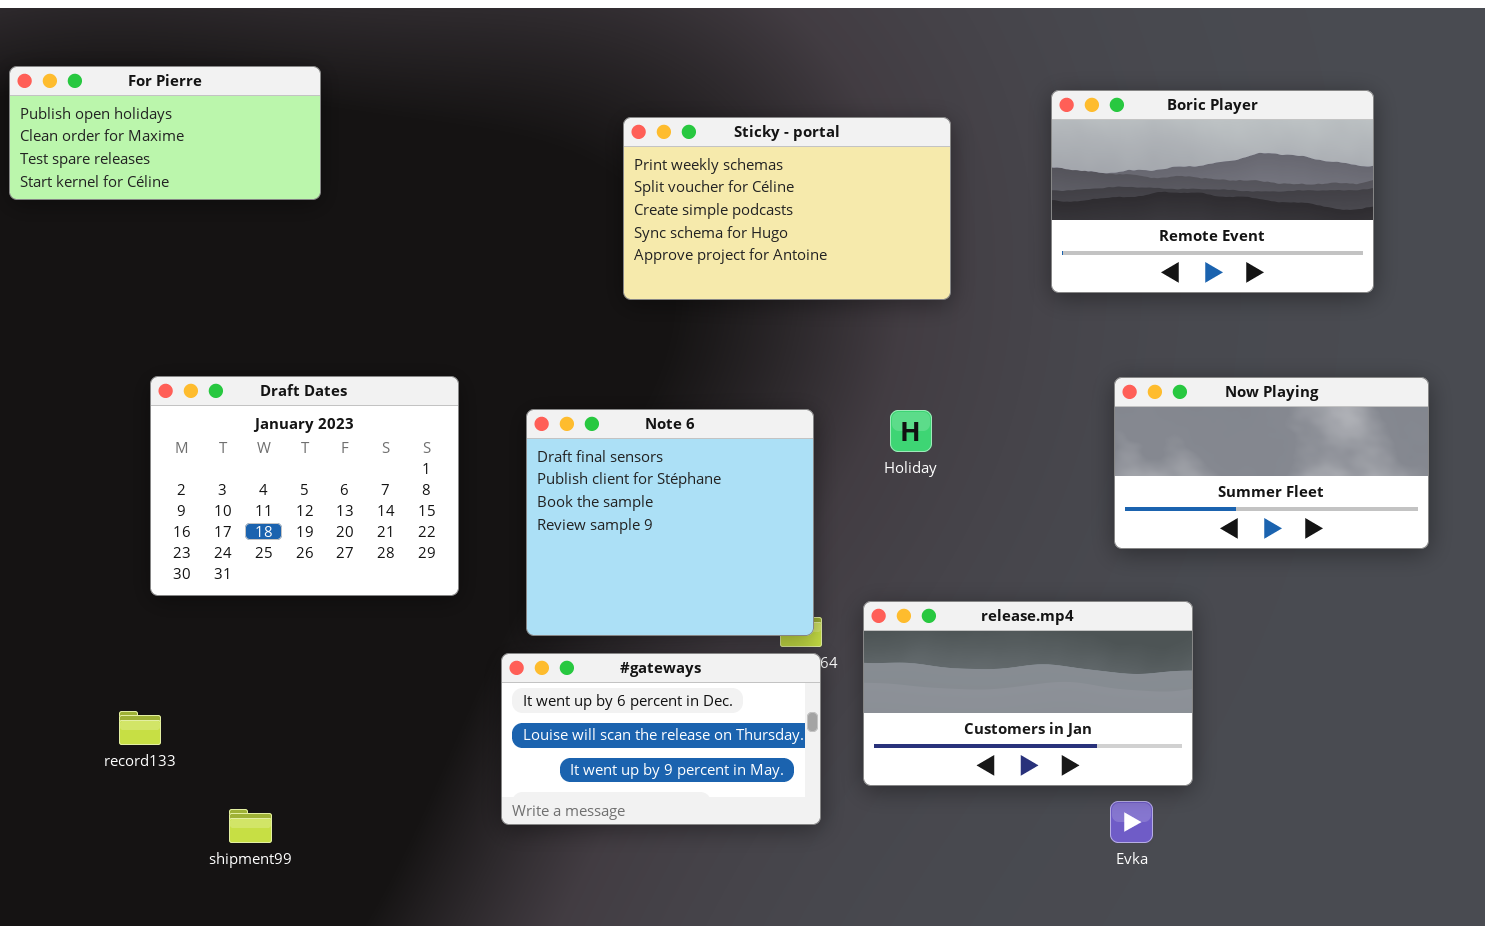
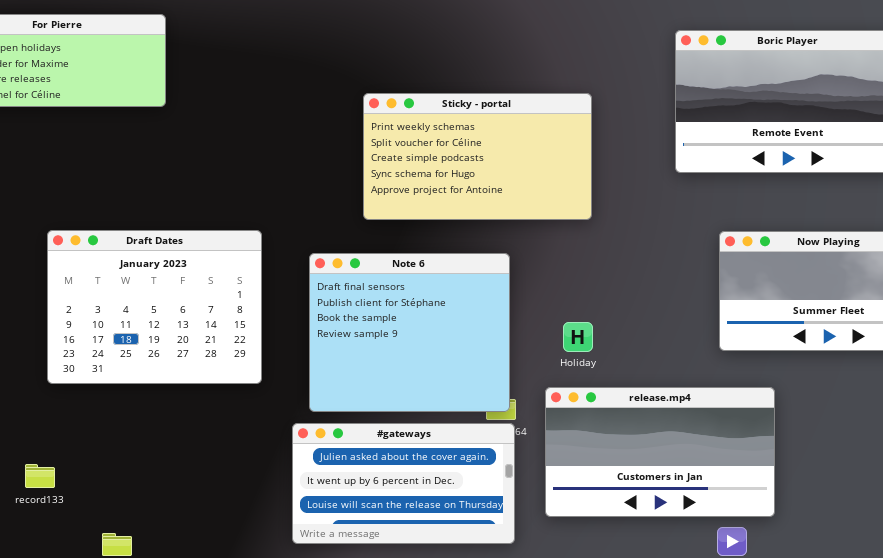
Sticky - portal: [623,117,951,300] -> [363,93,592,220], moved
Holiday: [890,410,932,452] -> [563,322,593,352], moved
#gateways: [501,653,821,825] -> [292,423,515,544], scrolled up 1 row

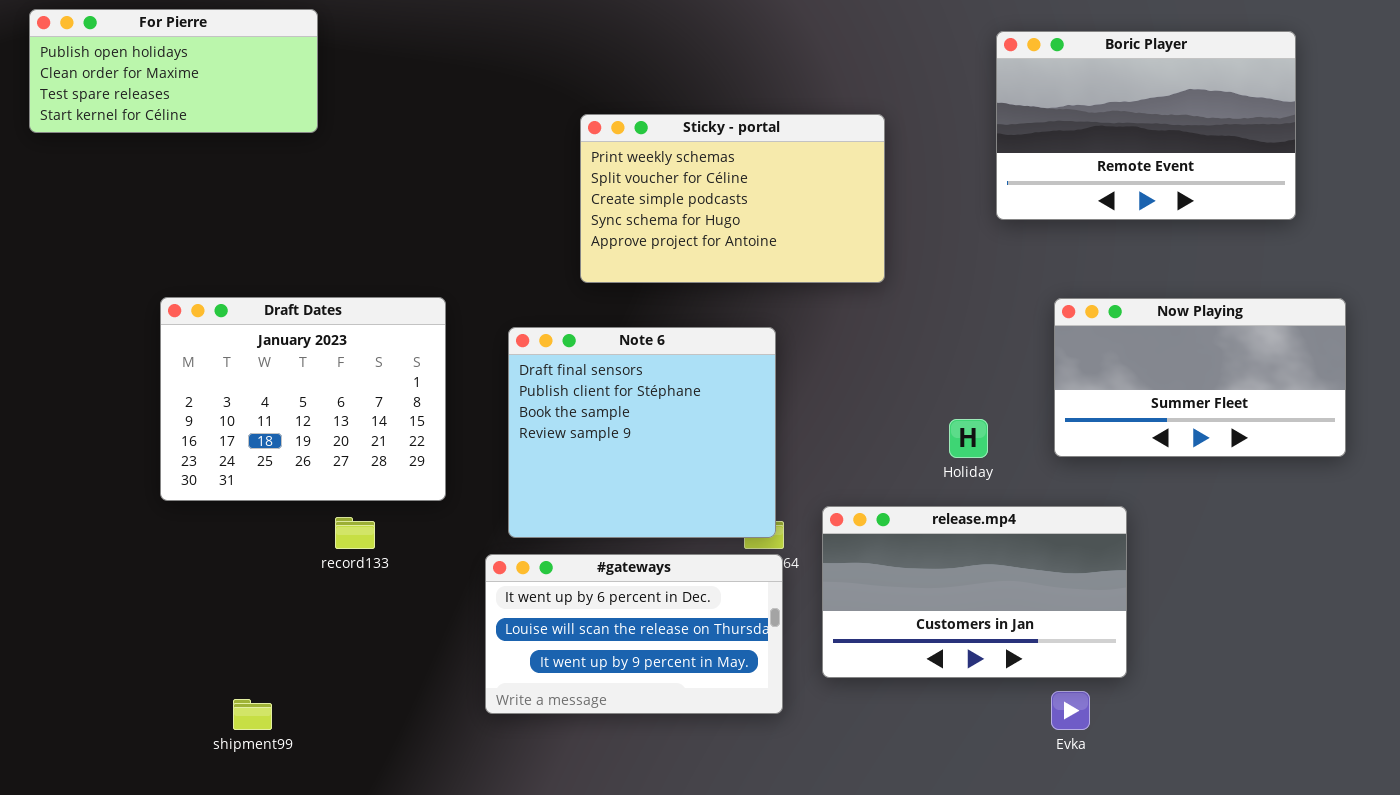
Holiday: [563,322,593,352] -> [949,419,988,458], moved
#gateways: [292,423,515,544] -> [485,554,783,714], scrolled down 1 row
record133: [25,464,55,488] -> [335,517,375,549], moved

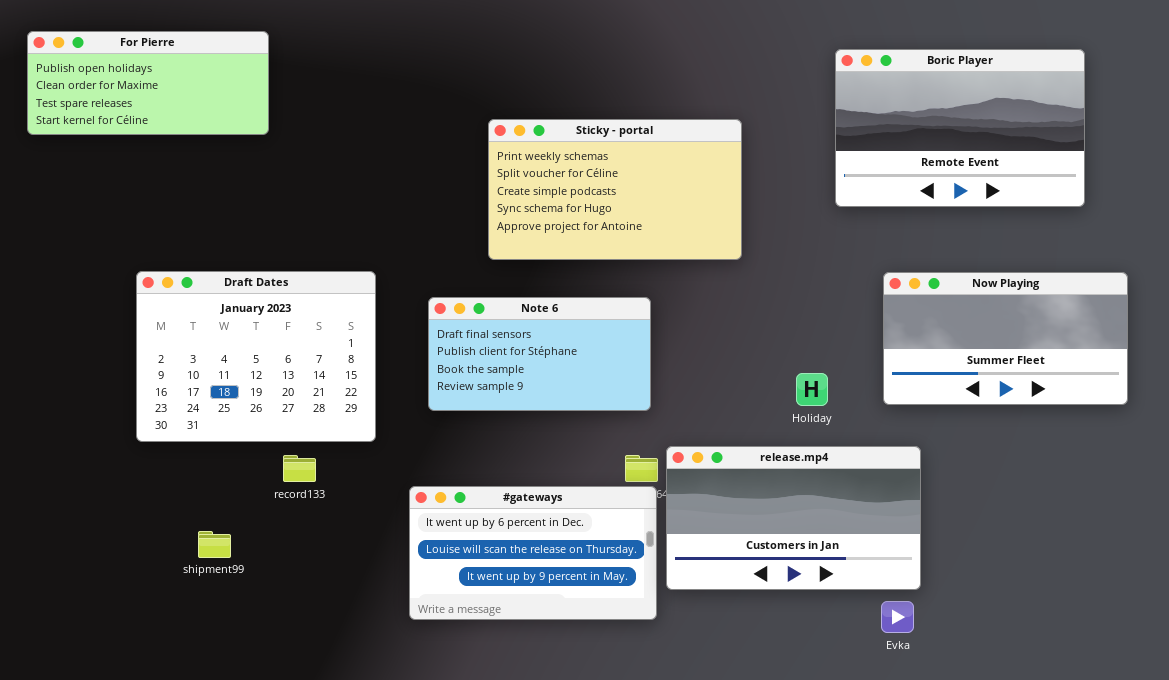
Note 6: [508,327,776,538] -> [428,297,651,411], resized
release.mp4: [822,506,1127,678] -> [666,446,921,590], moved
shipment99: [233,699,272,730] -> [198,531,231,558], moved

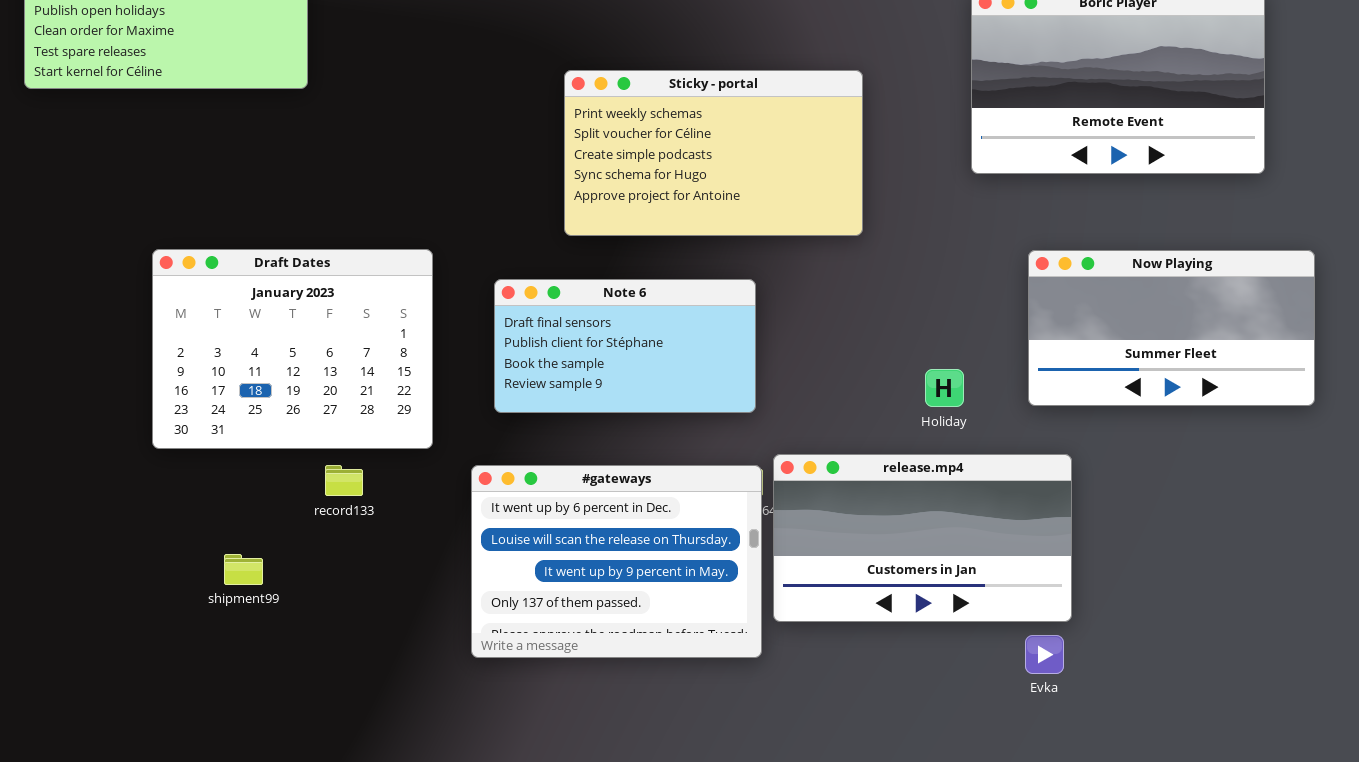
#gateways: [409,486,657,620] -> [471,465,762,658], resized

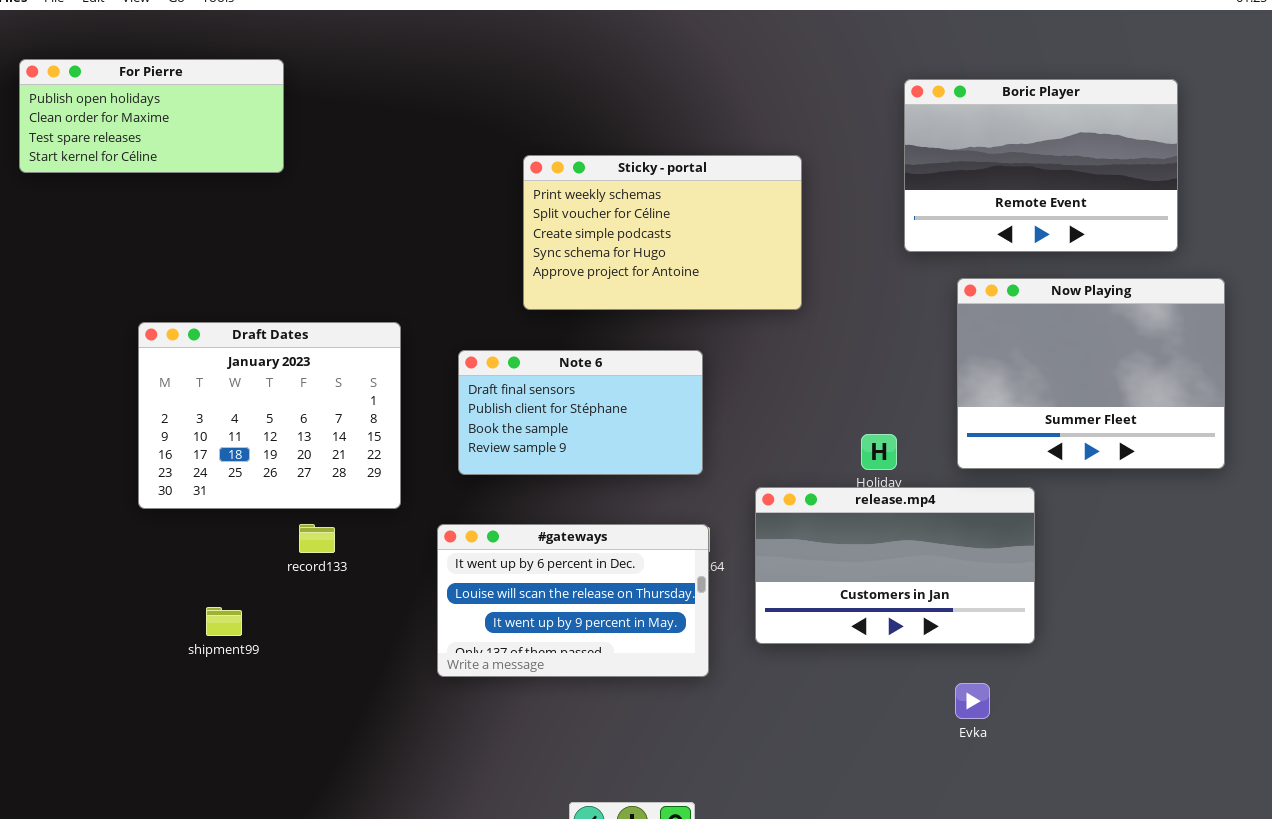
Now Playing: [1028,250,1315,406] -> [957,278,1225,469], resized
release.mp4: [773,454,1072,622] -> [755,487,1035,644], moved
#gateways: [471,465,762,658] -> [437,524,709,677], resized

